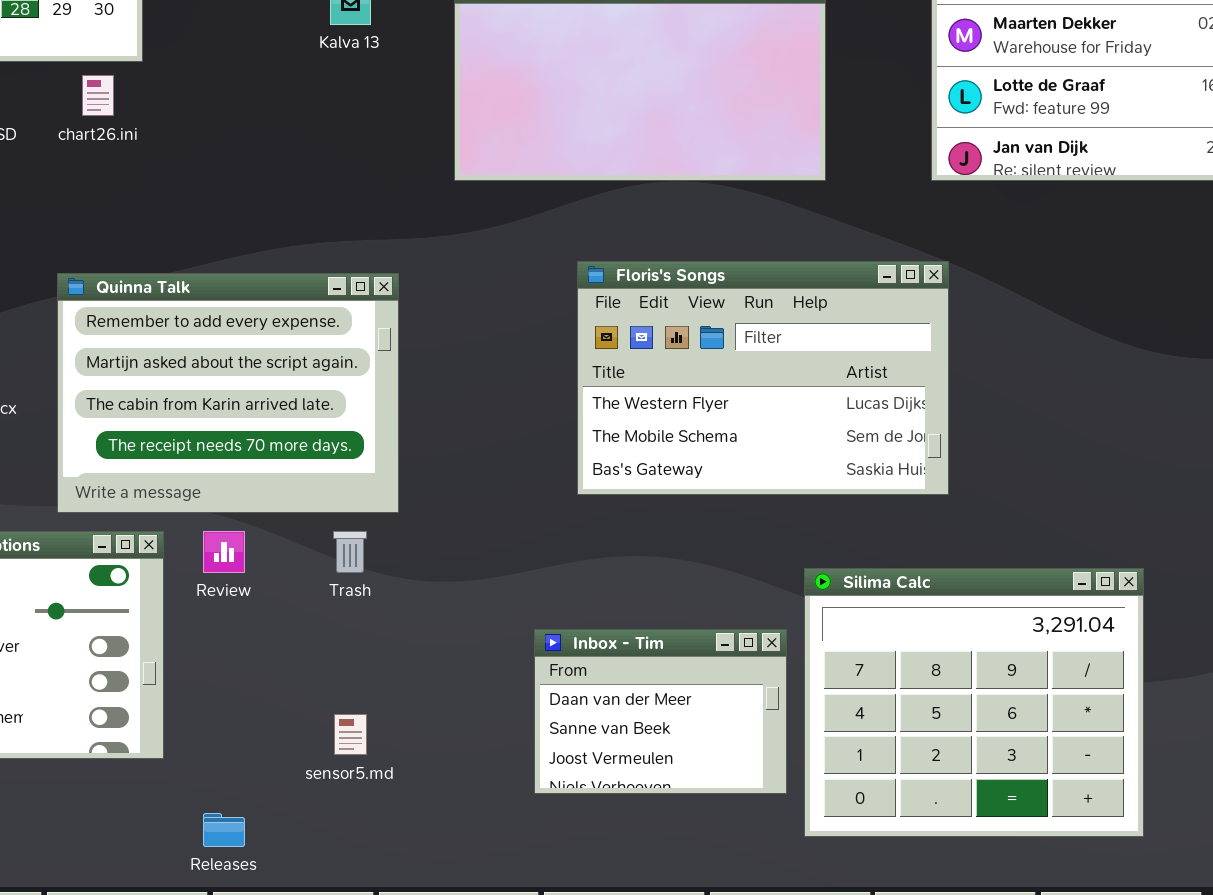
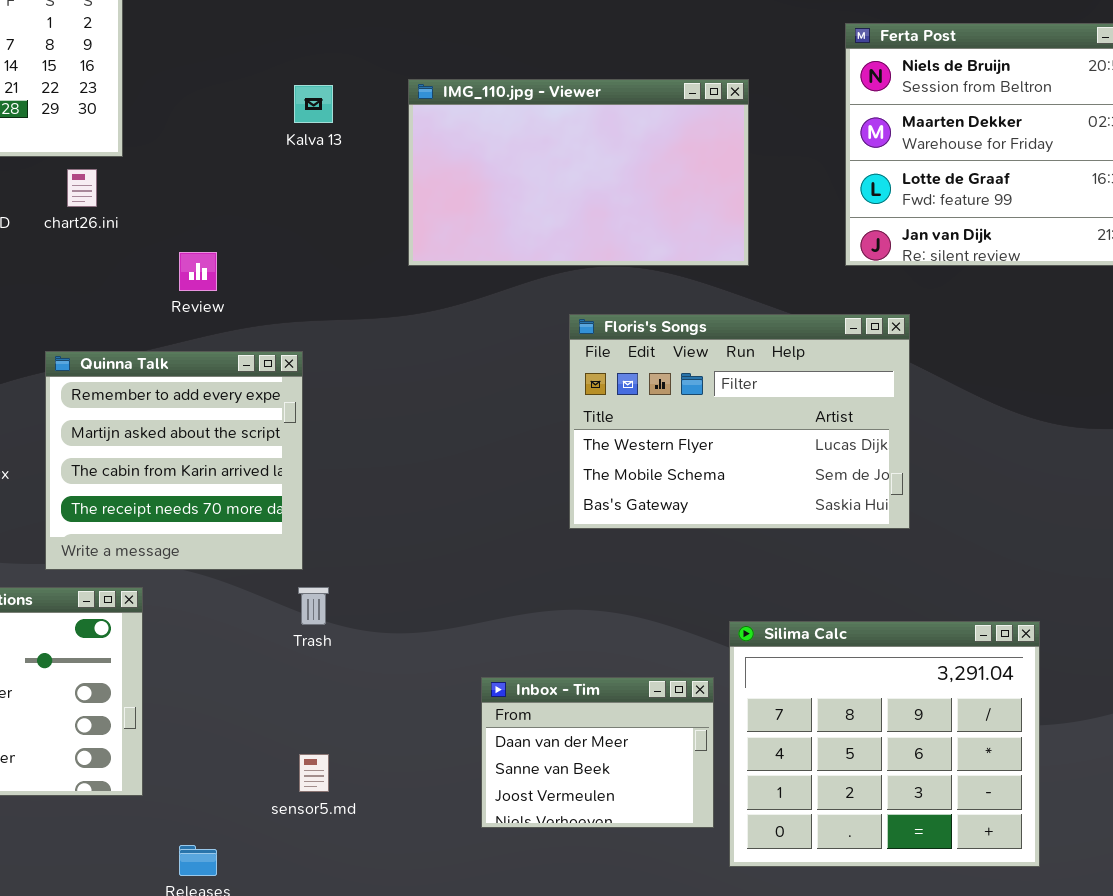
Floris's Songs: [577,261,949,495] -> [569,314,910,529], moved
Quinna Talk: [57,273,399,513] -> [45,351,303,570], resized
Review: [203,531,245,573] -> [179,252,217,291], moved

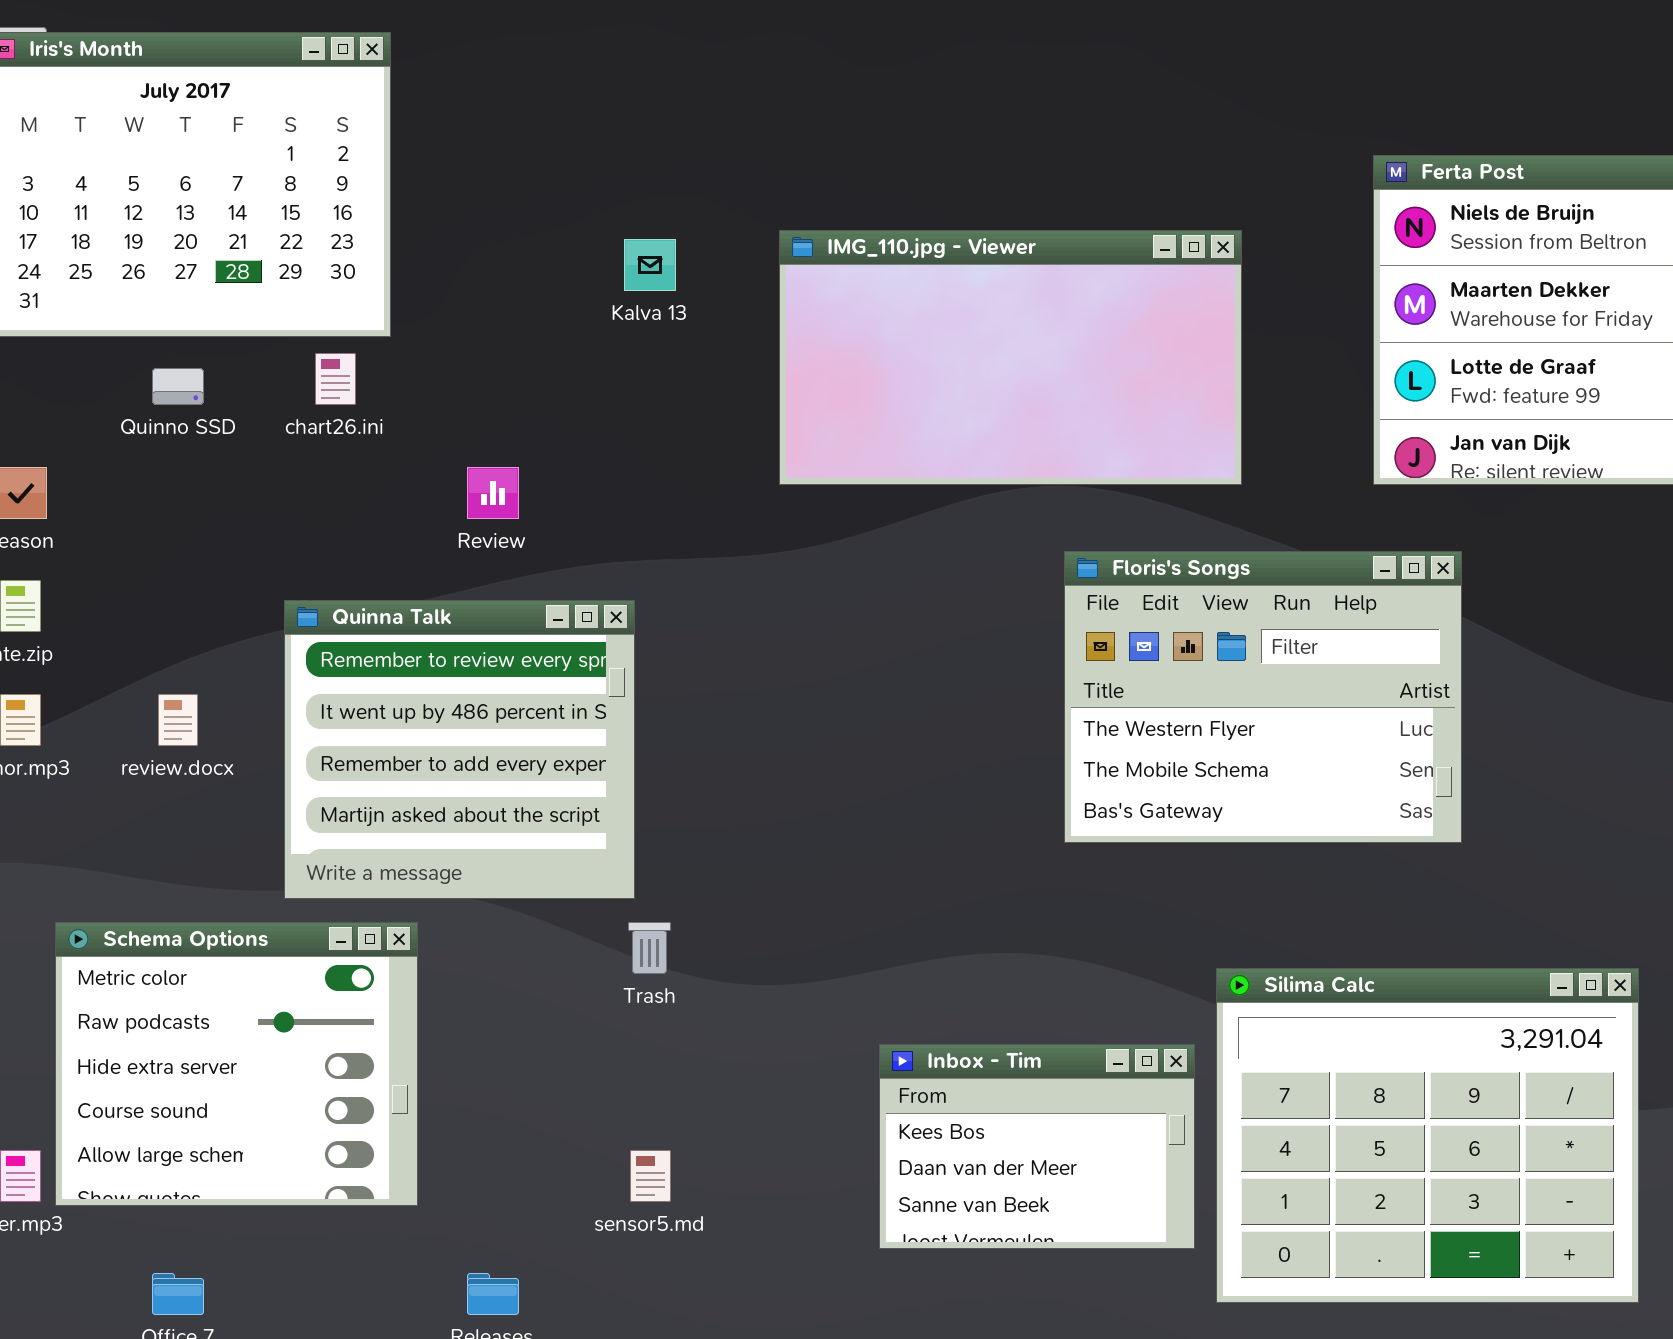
Floris's Songs: [569,314,910,529] -> [1064,551,1462,843], resized
Quinna Talk: [45,351,303,570] -> [284,600,635,899], scrolled up 2 rows
Inbox - Tim: [481,677,714,828] -> [879,1044,1195,1249], scrolled up 1 row

